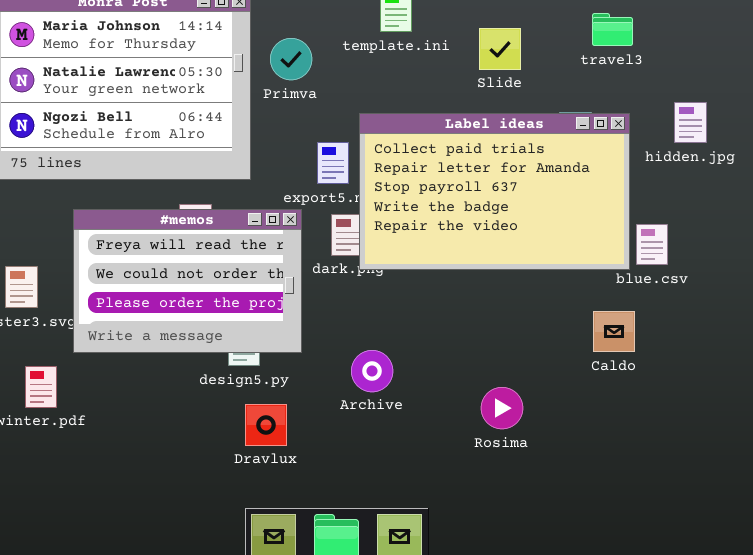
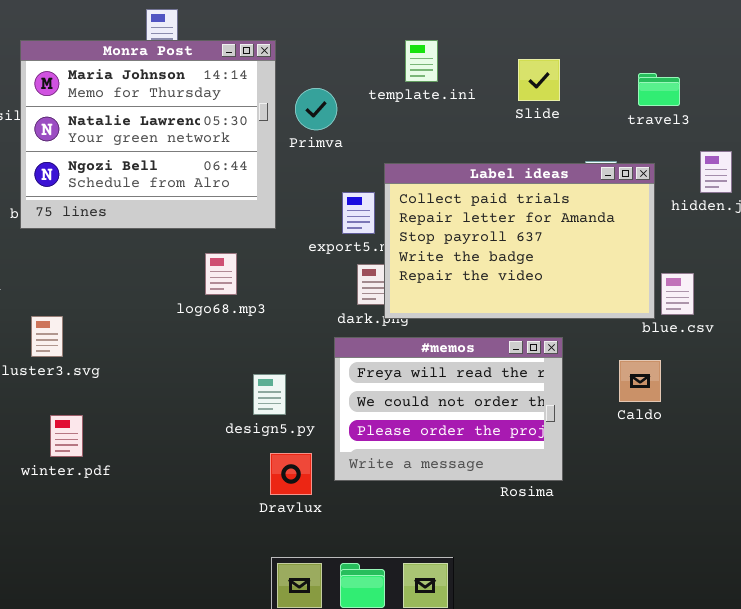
travel3: [592,13,633,46] -> [638,73,680,106], moved
Slide: [479,28,521,70] -> [518,59,560,101], moved
#memos: [73,209,302,353] -> [334,337,563,481], moved

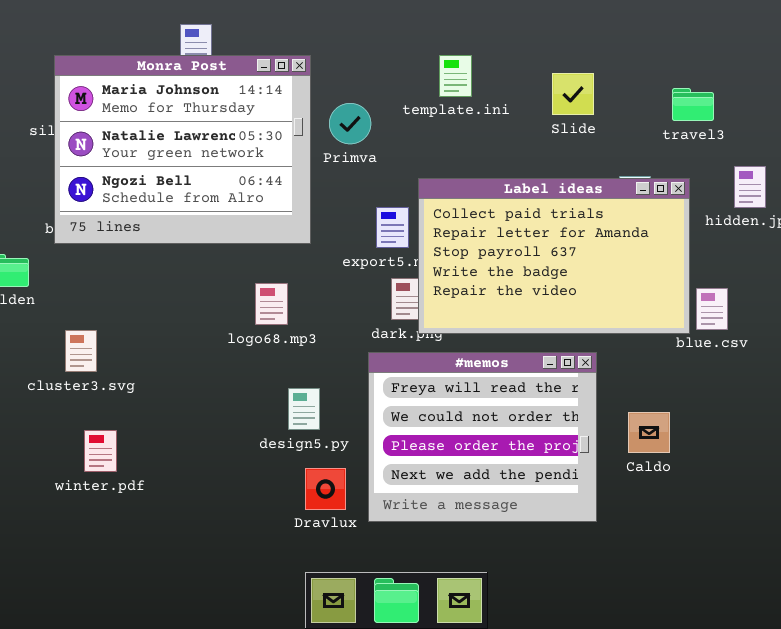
logo68.mp3: [205,253,237,295] -> [255,283,288,325], moved
#memos: [334,337,563,481] -> [368,352,597,522], resized
Caldo: [619,360,661,402] -> [628,412,670,453], moved

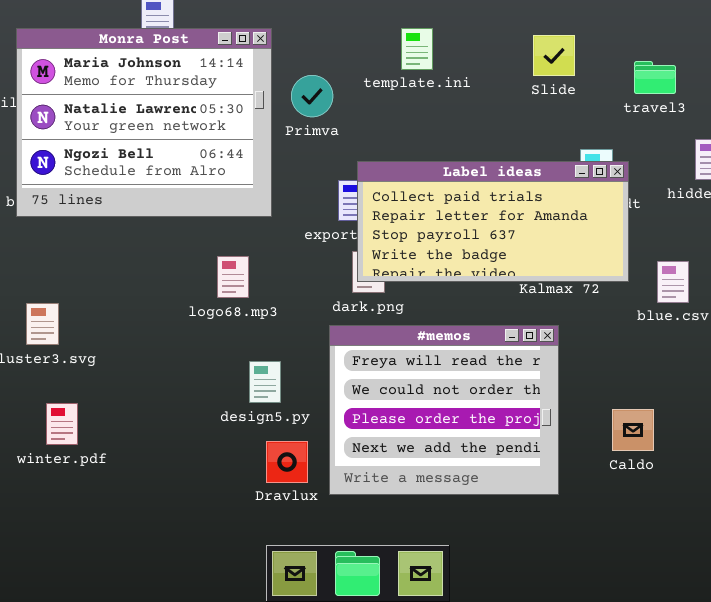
Slide: [552,73,594,115] -> [533,35,575,76], moved
Label ideas: [418,178,690,334] -> [357,161,629,282], moved, resized
Caldo: [628,412,670,453] -> [612,409,654,451], moved

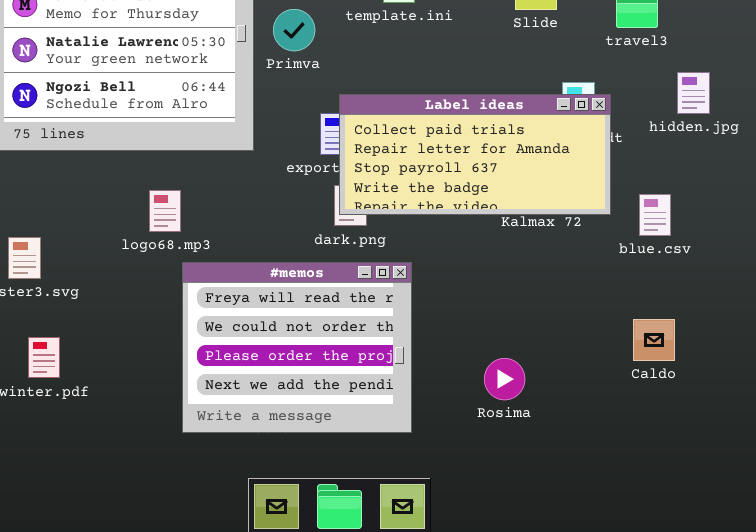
logo68.mp3: [217,256,249,298] -> [149,190,181,232], moved
#memos: [329,325,559,495] -> [182,262,412,433], moved
Caldo: [612,409,654,451] -> [633,319,675,361], moved

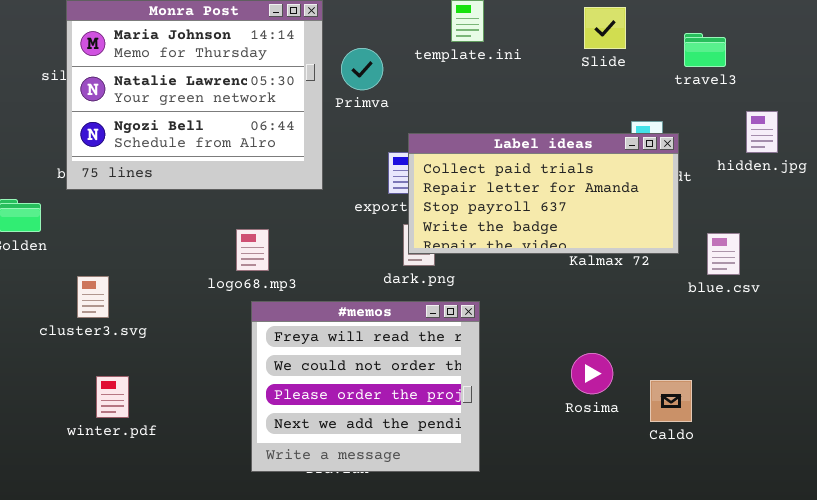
logo68.mp3: [149,190,181,232] -> [236,229,269,271], moved
Caldo: [633,319,675,361] -> [650,380,692,422], moved
Rosima: [484,358,525,400] -> [571,353,613,394], moved

